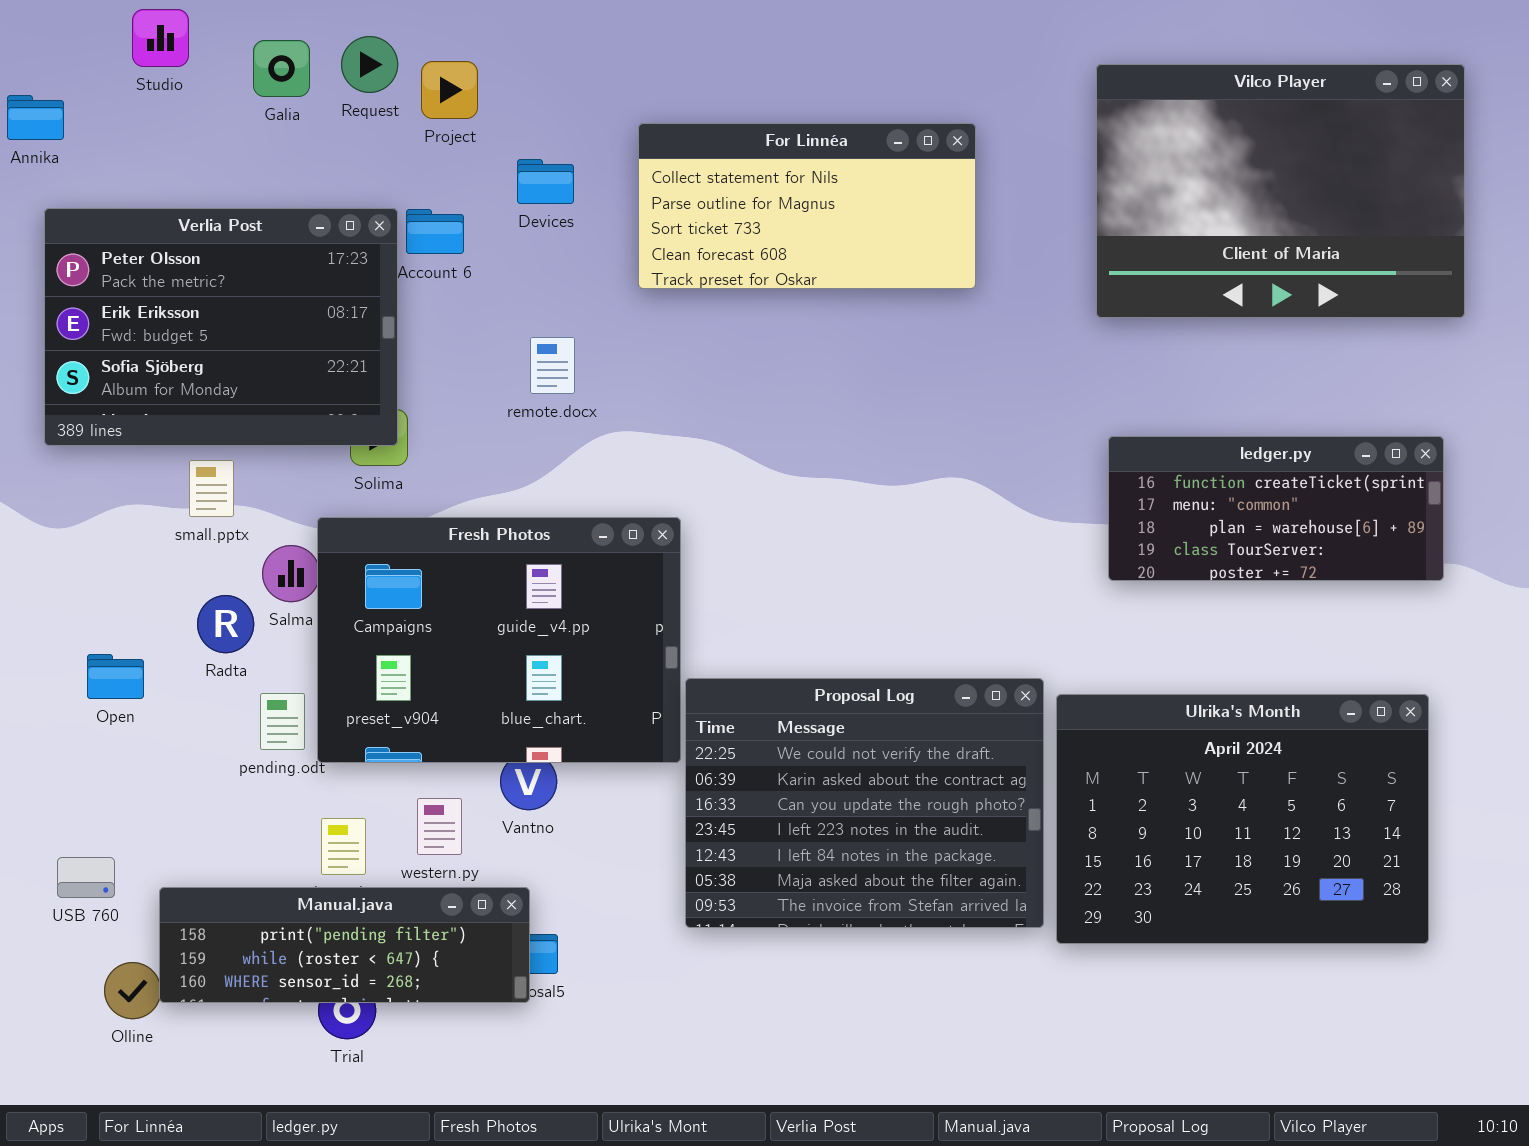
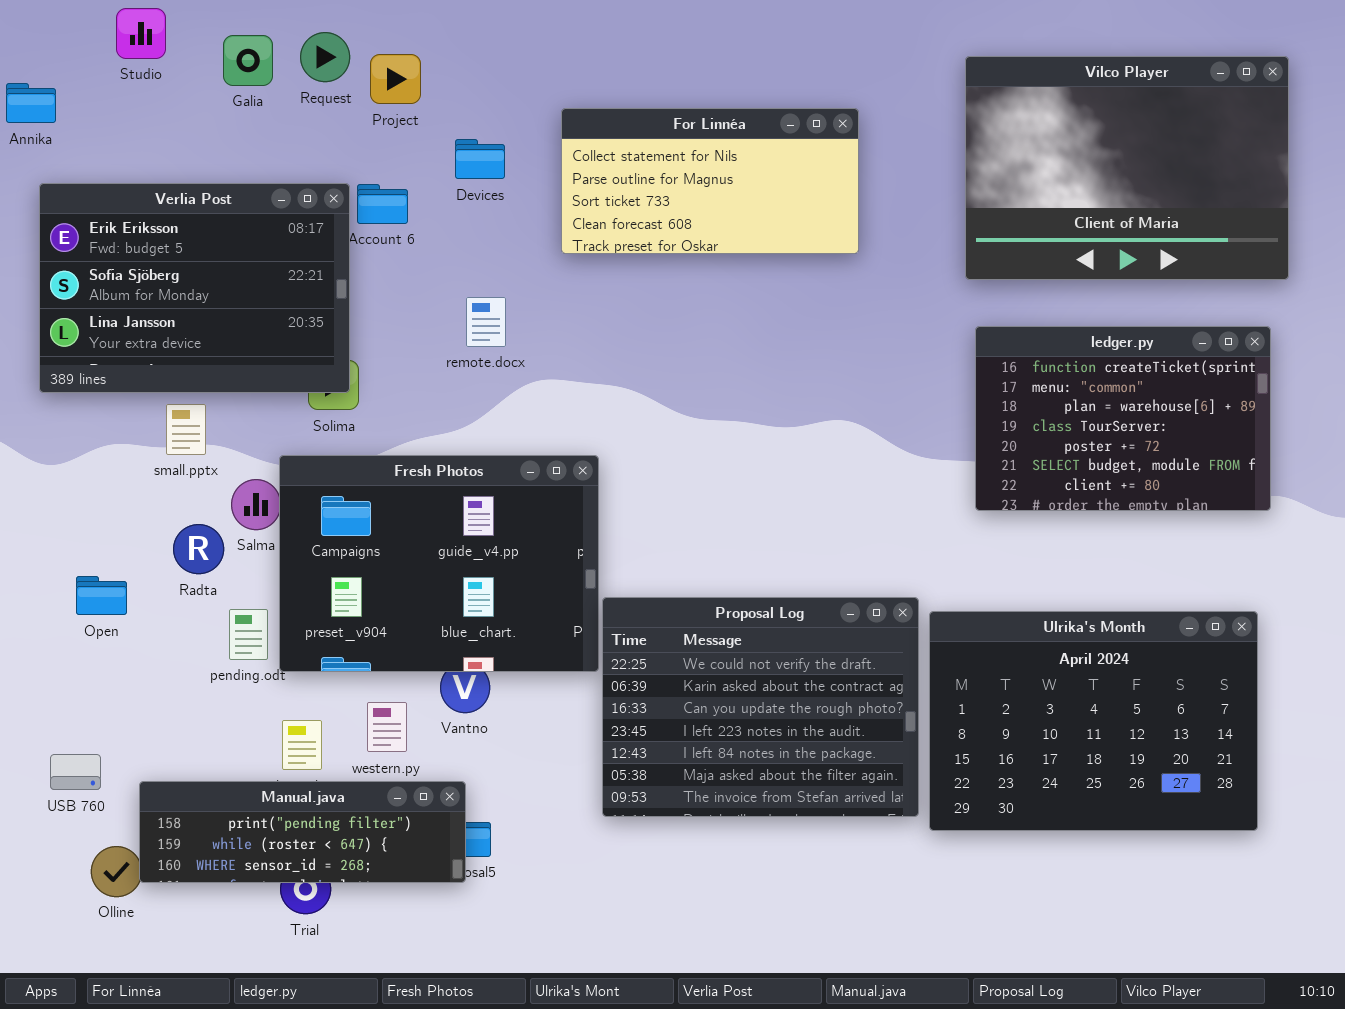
Verlia Post: [44,208,398,446] -> [39,183,350,393], scrolled down 1 row
ledger.py: [1108,436,1444,581] -> [975,326,1271,511], resized

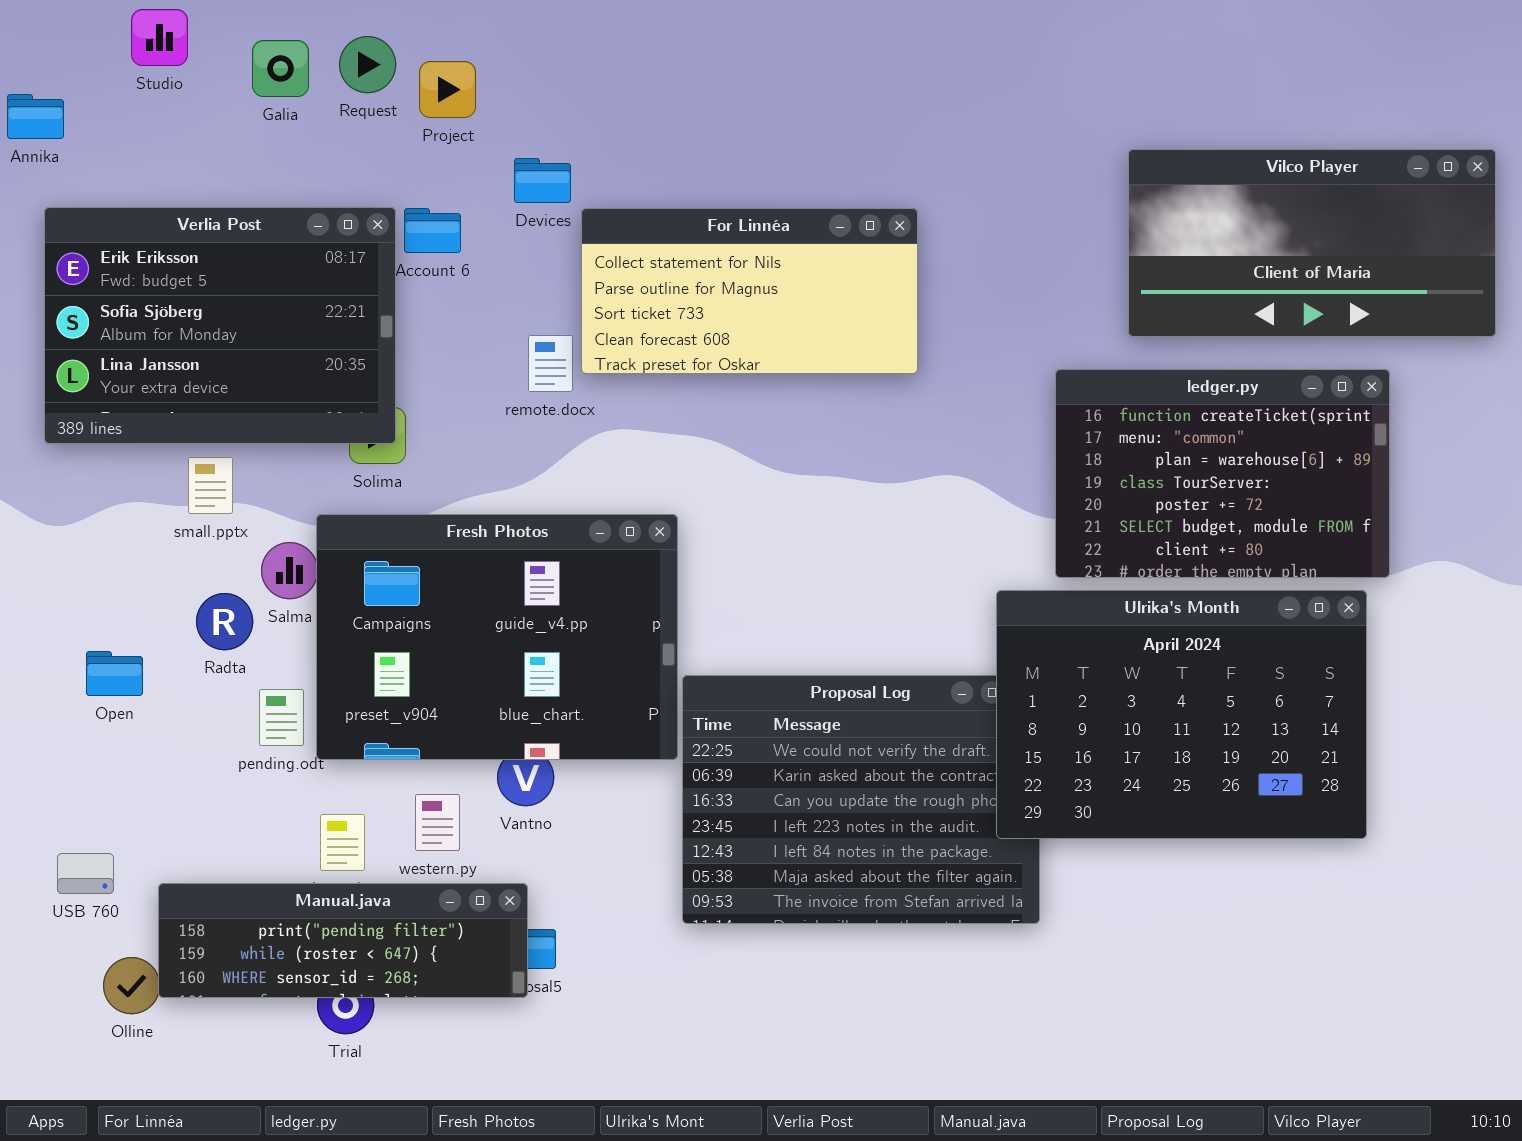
Vilco Player: [965,56,1289,280] -> [1128,149,1496,337], moved, resized
For Linnéa: [561,108,859,254] -> [581,208,918,374], moved
ledger.py: [975,326,1271,511] -> [1055,369,1390,578], moved
Ulrika's Month: [929,611,1258,831] -> [996,590,1367,839], moved

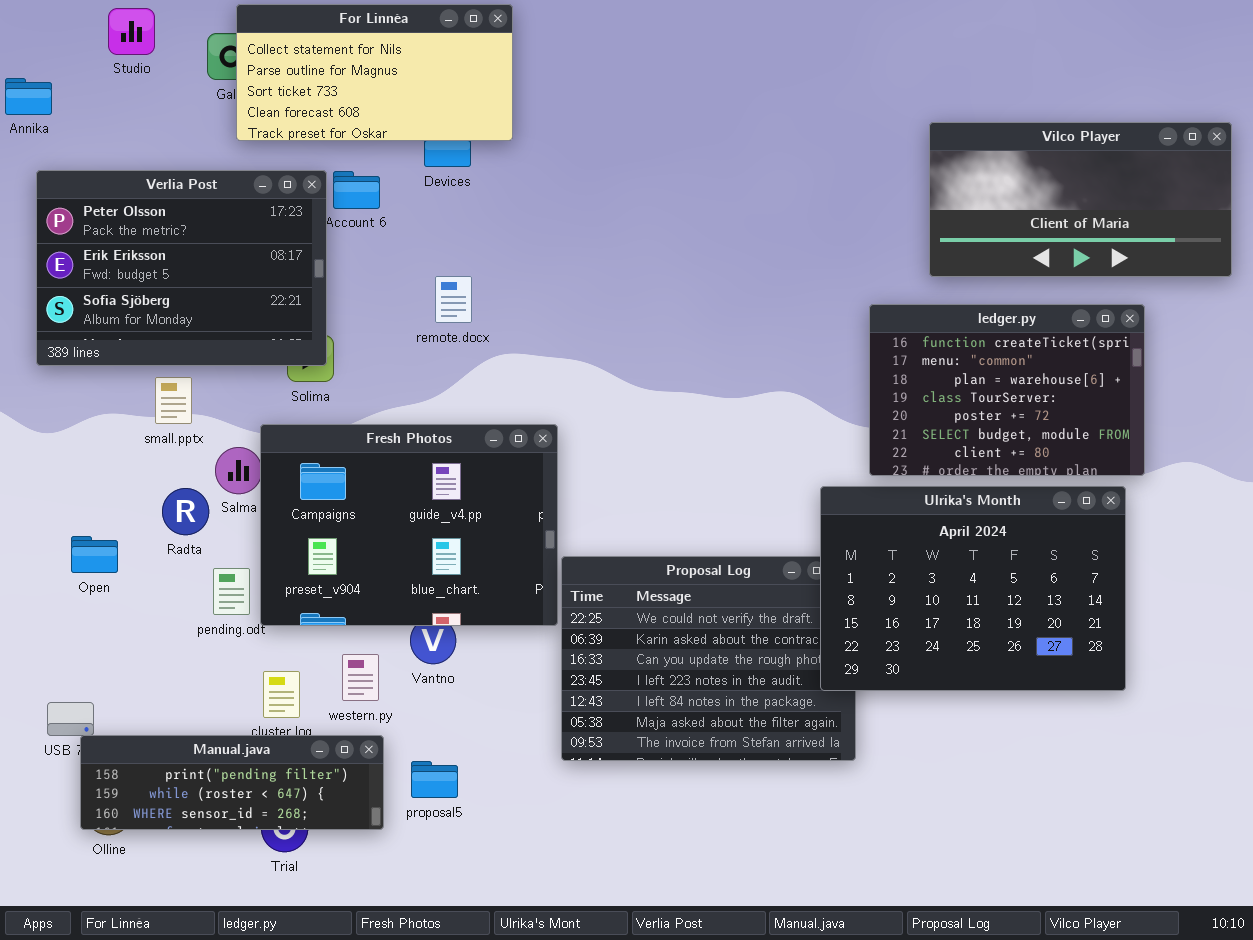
Verlia Post: [44,207,396,444] -> [36,170,327,366], scrolled up 1 row
For Linnéa: [581,208,918,374] -> [236,4,513,141], moved
Manual.java: [158,883,528,998] -> [80,735,384,830], moved

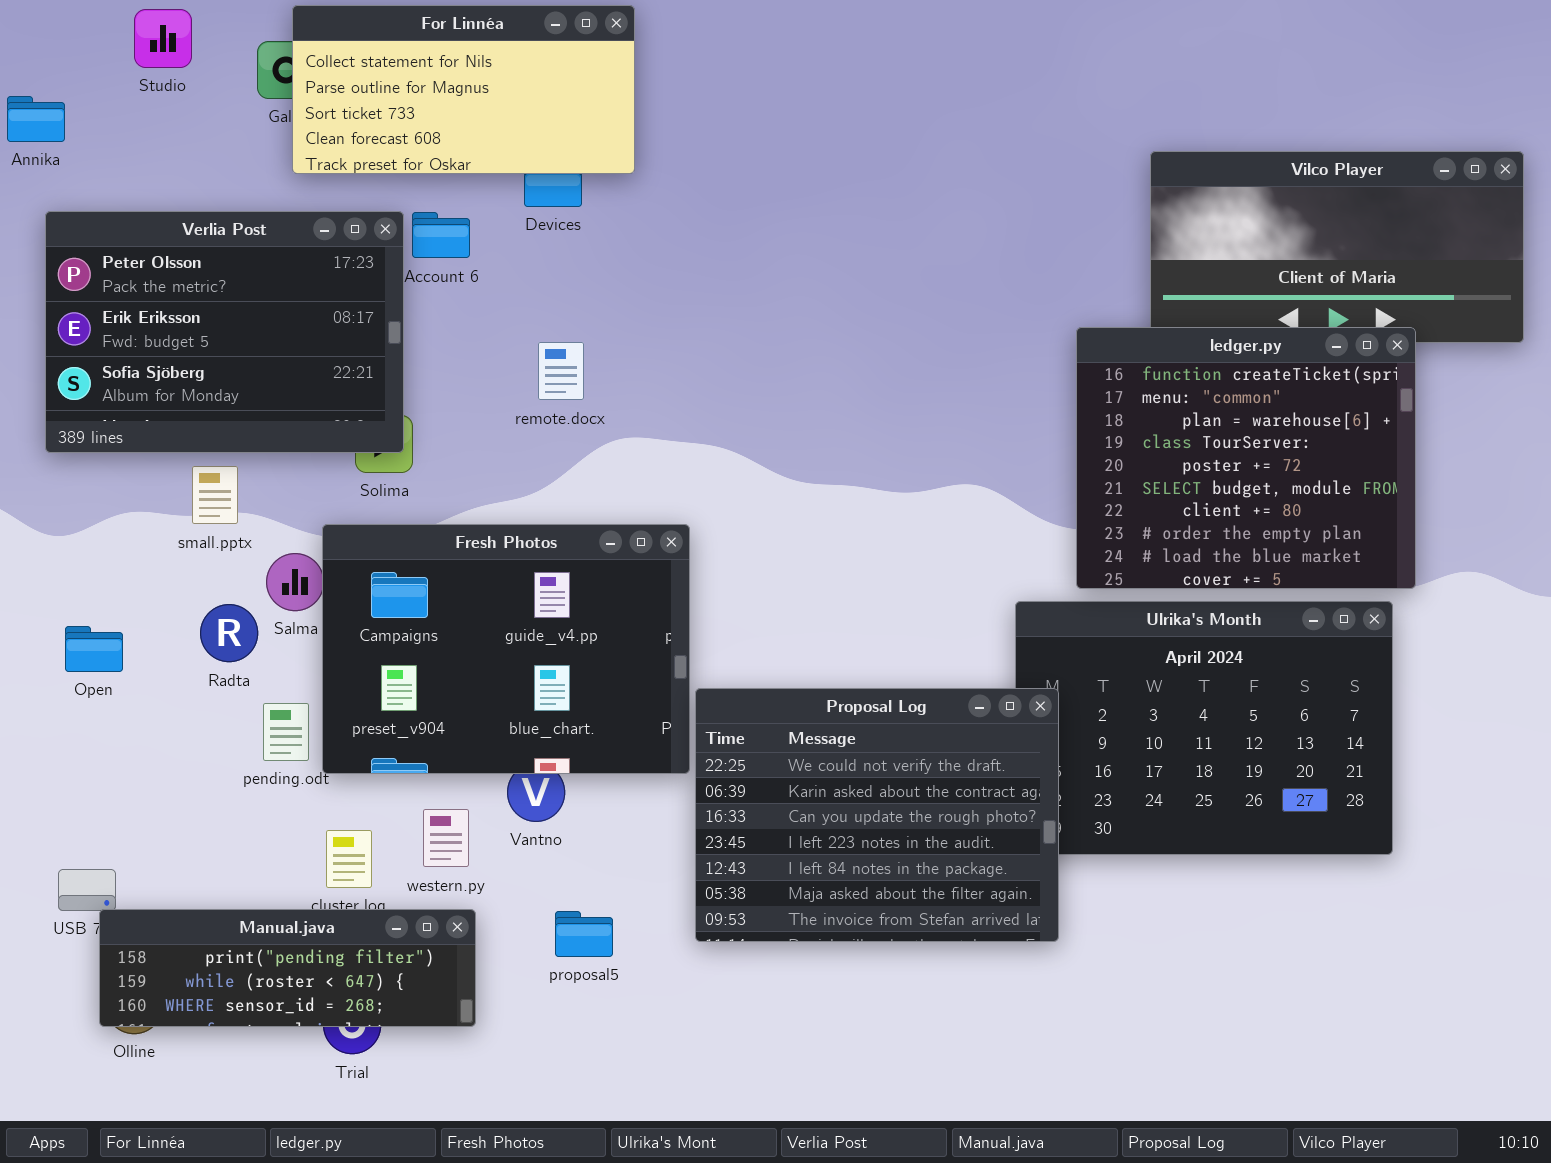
ledger.py: [869,304,1145,476] -> [1076,327,1416,589], resized
Open: [71,536,118,573] -> [65,626,123,672], moved
Proposal Log: [561,556,856,761] -> [695,688,1059,942], raised
proposal5: [411,761,458,798] -> [555,911,613,957], moved

